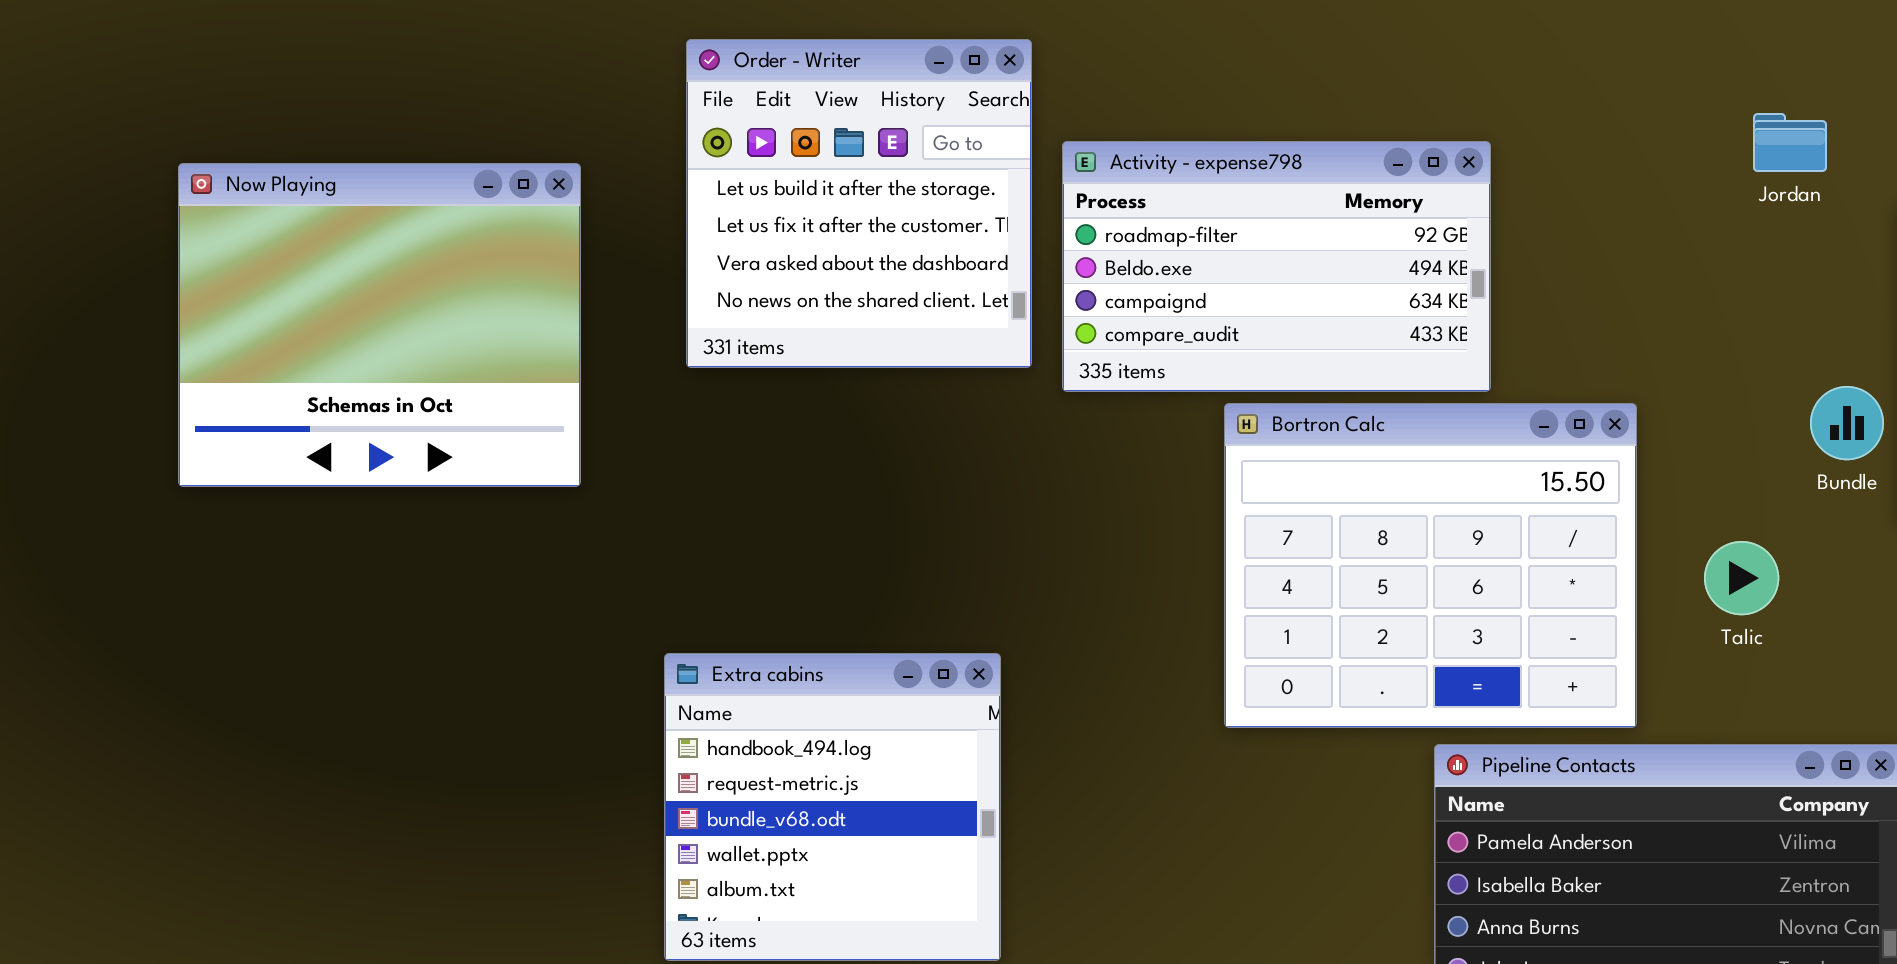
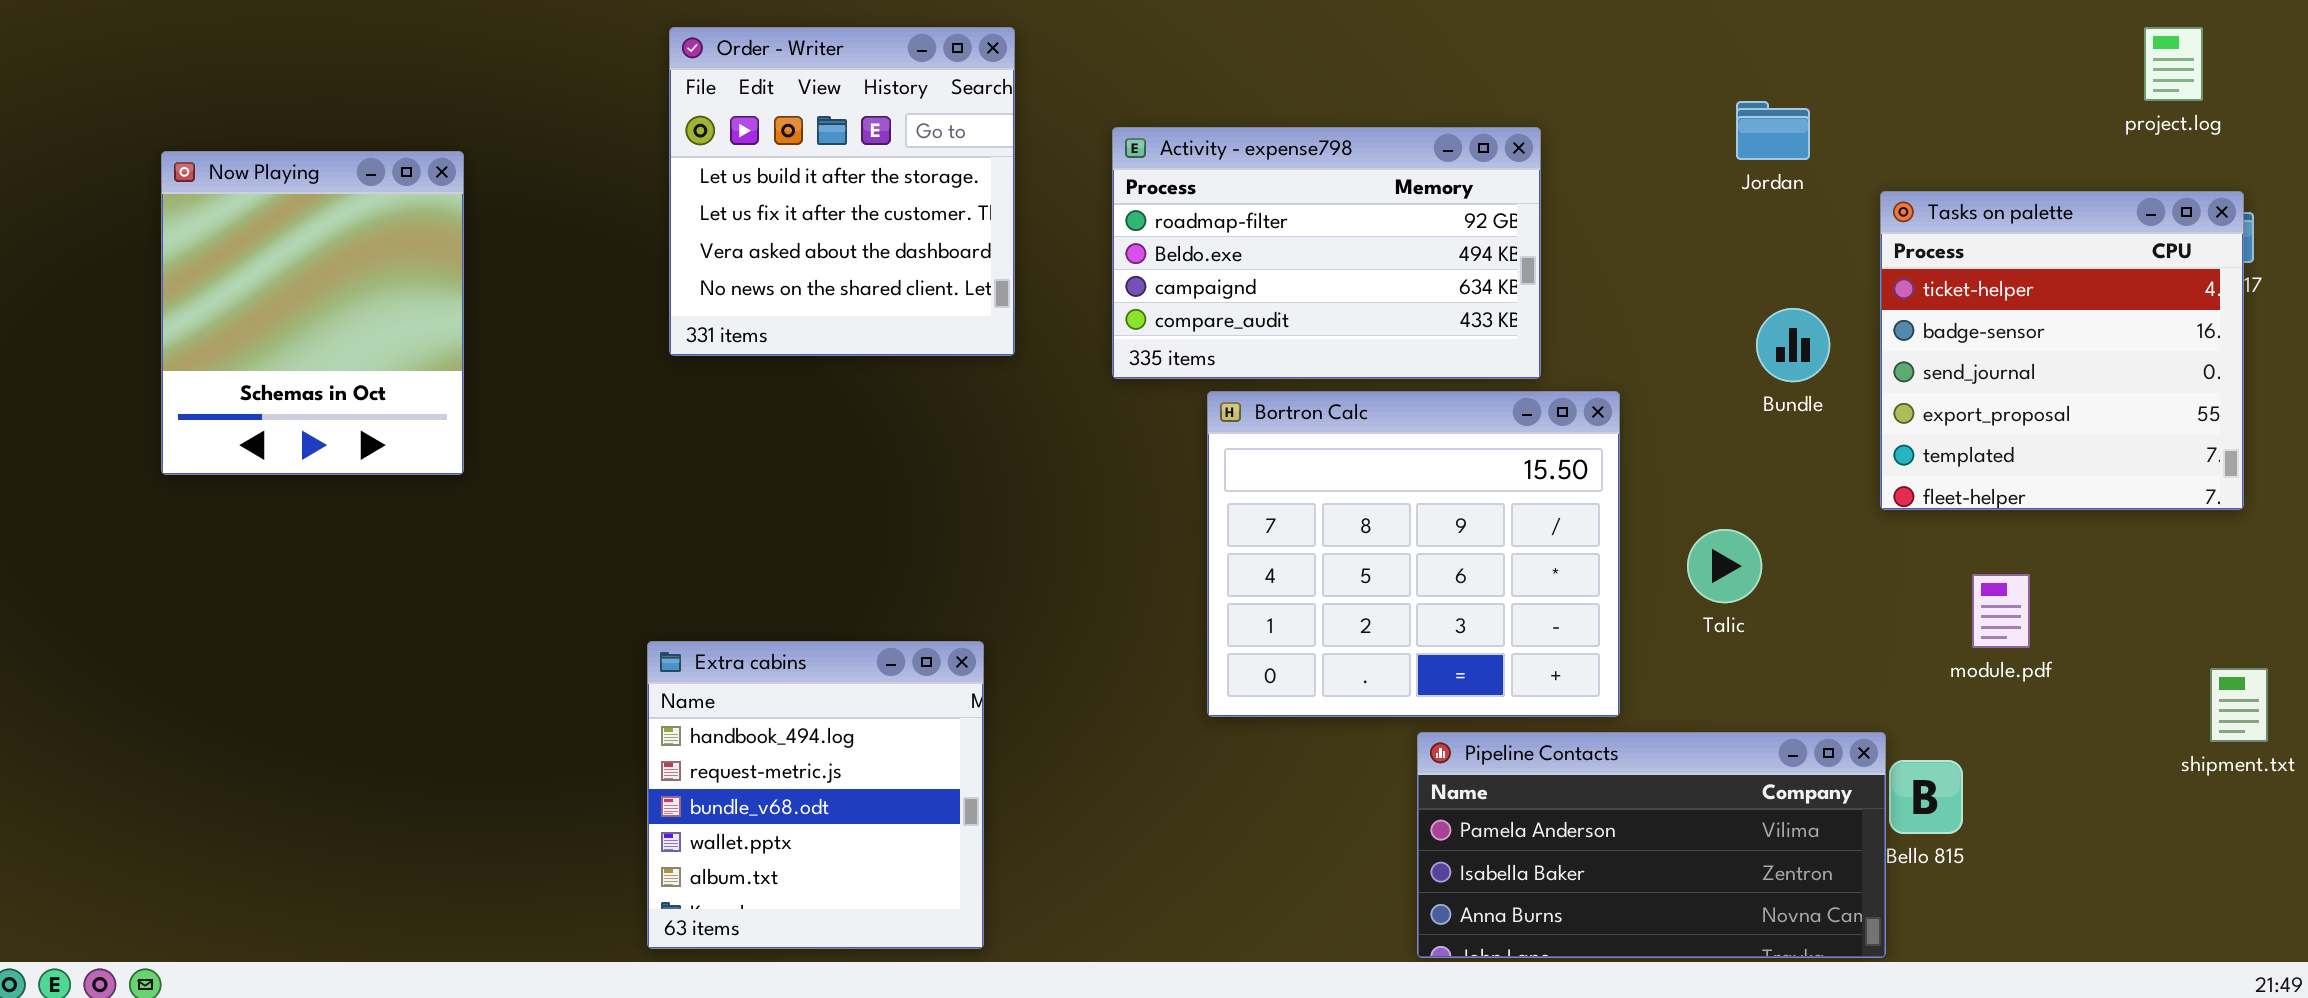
Activity - expense798: [1062,141,1491,392] -> [1112,127,1541,379], moved
Now Playing: [178,163,581,487] -> [161,151,464,475], resized
Bundle: [1810,386,1884,460] -> [1756,308,1830,382], moved

